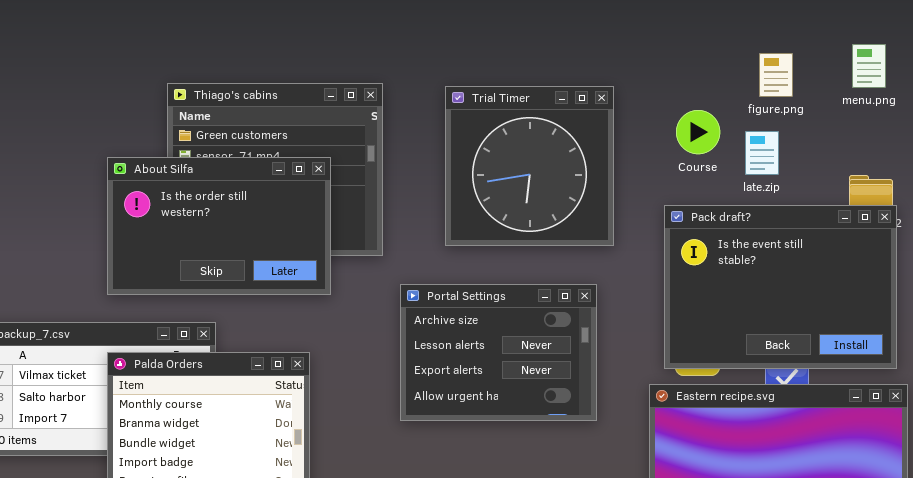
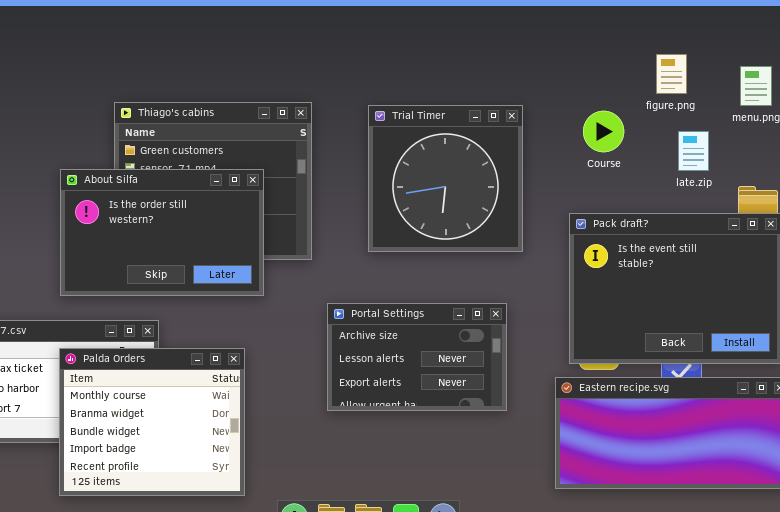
figure.png: [759,53,793,97] -> [656,54,687,94], moved
Course: [676,110,720,154] -> [583,111,624,152], moved
late.zip: [745,131,779,175] -> [678,131,709,171], moved
Portal Settings: [400,284,597,421] -> [327,303,507,411], resized

